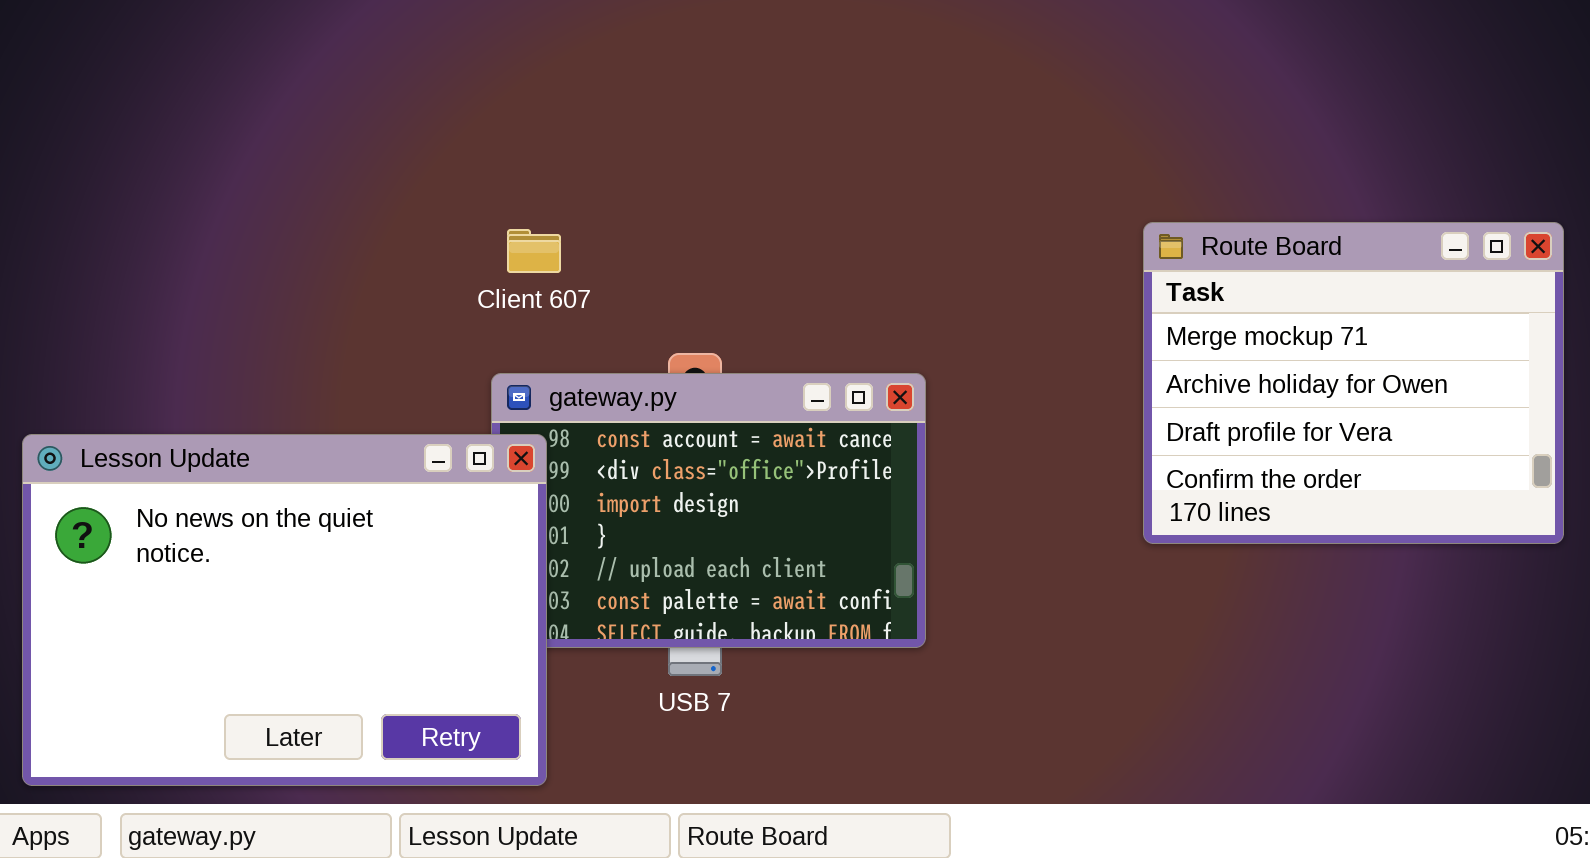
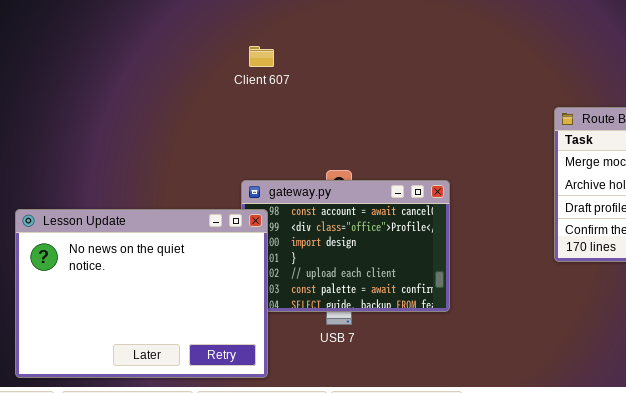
Client 607: [507,229,561,273] -> [249,46,274,67], moved

